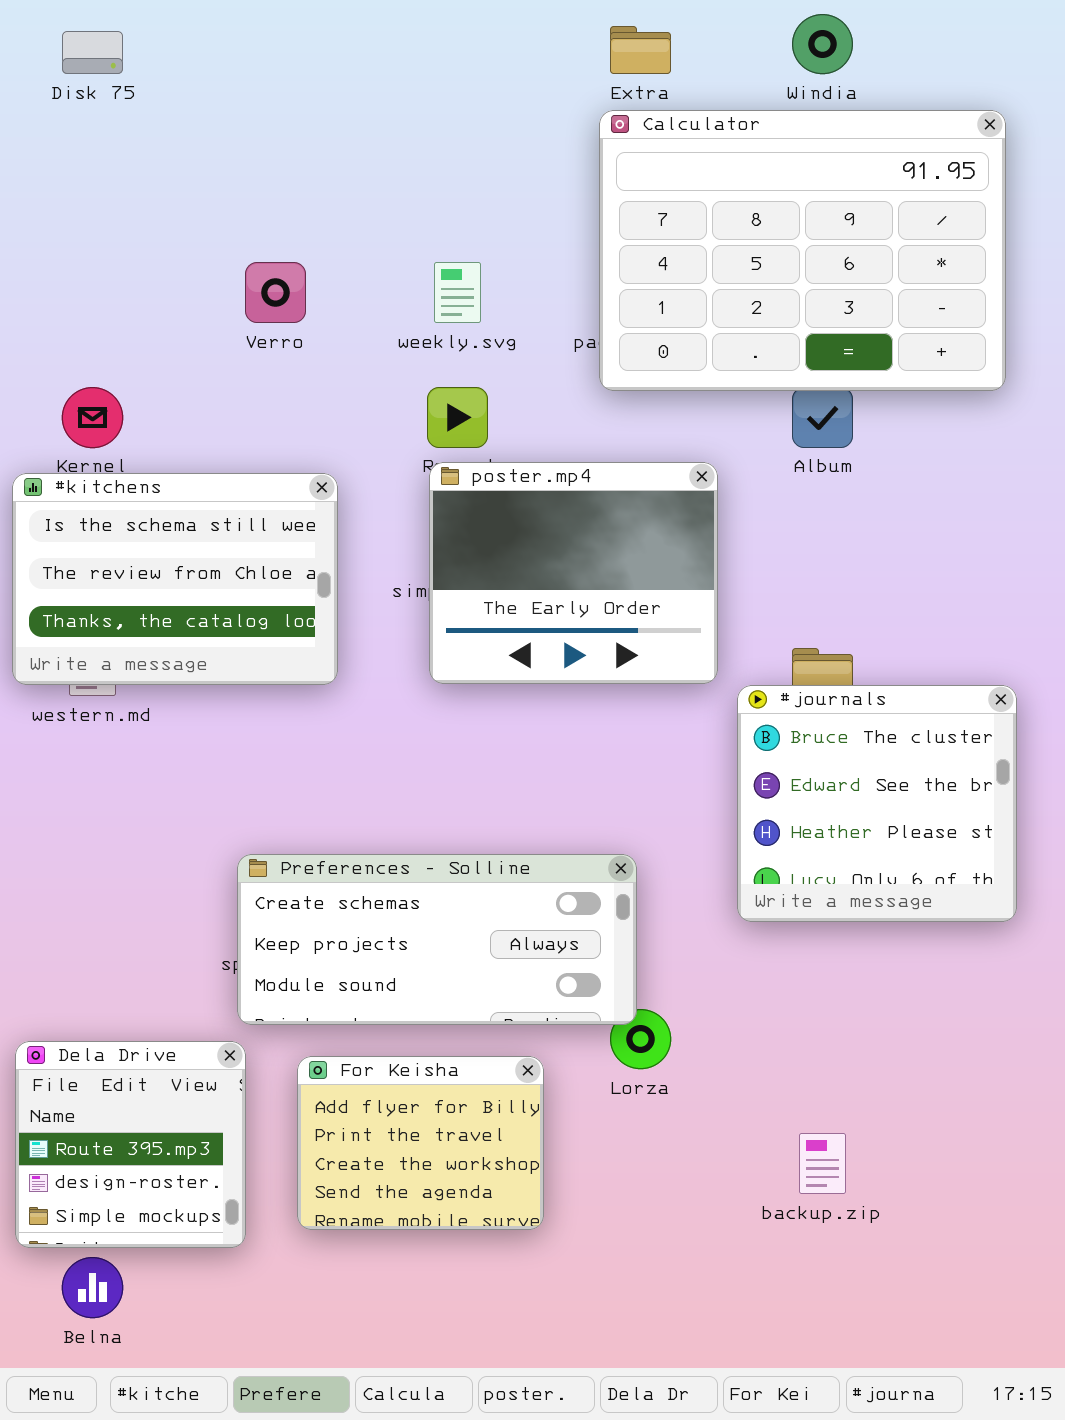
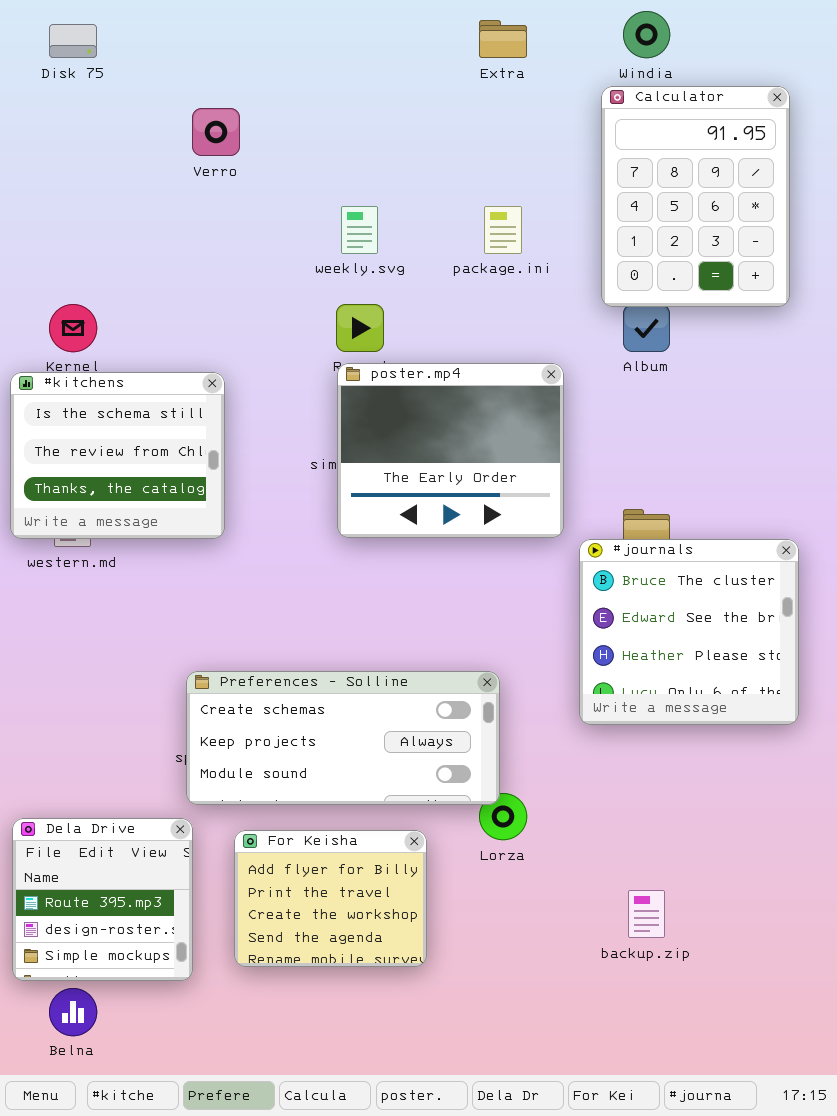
Calculator: [599,110,1006,391] -> [601,86,790,307], resized
Verro: [245,262,306,323] -> [192,108,240,156], moved
#kitchens: [12,473,338,685] -> [10,372,225,539], resized

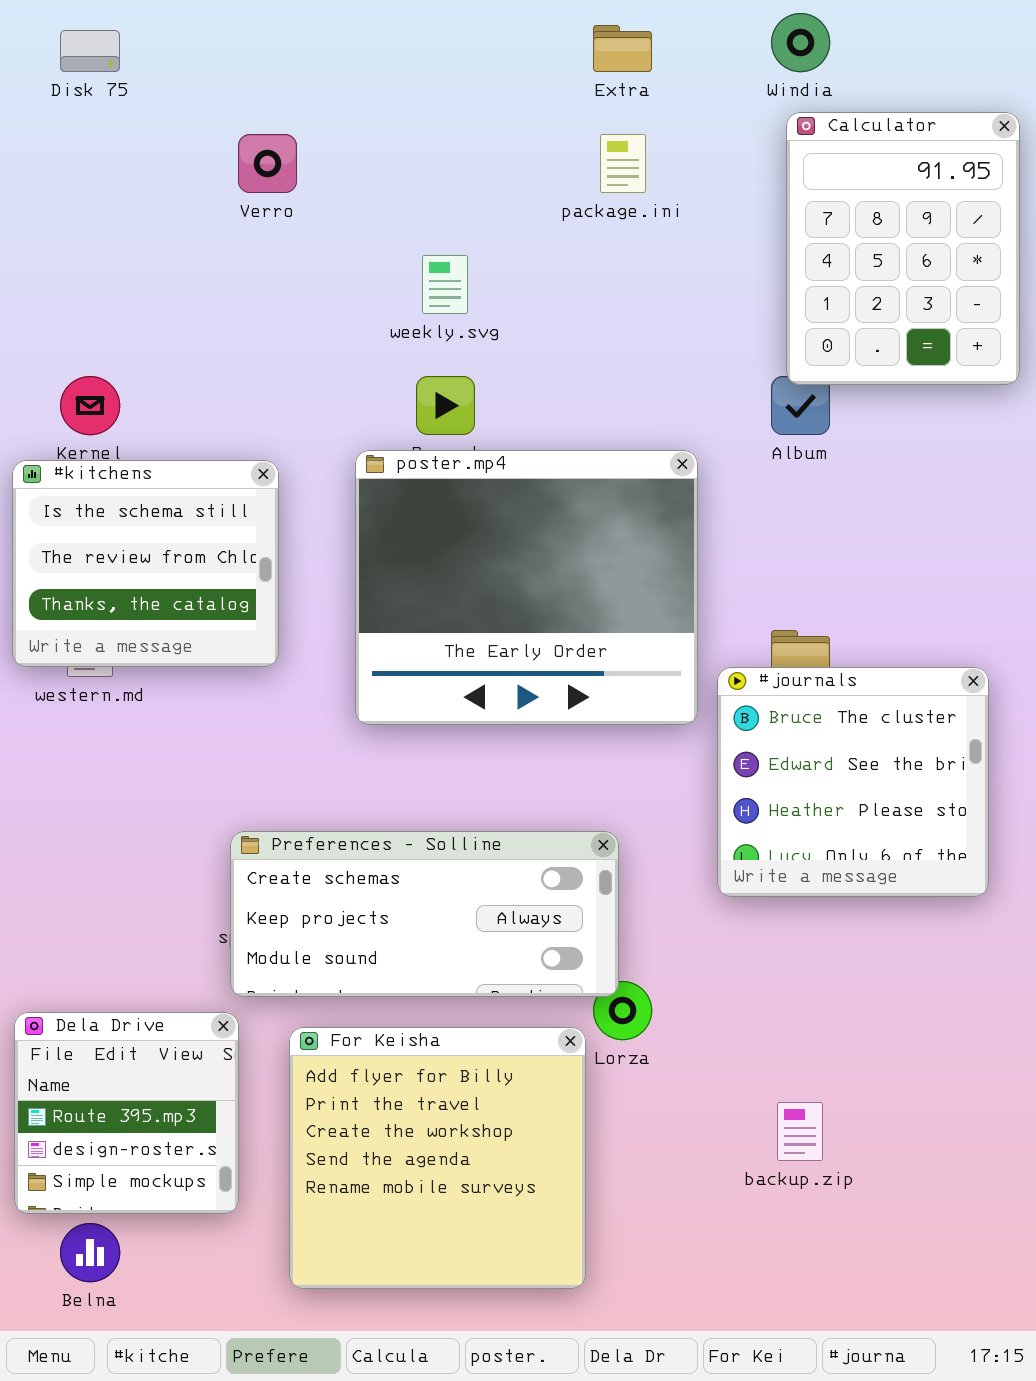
Calculator: [601,86,790,307] -> [786,112,1020,385], moved
package.ini: [484,206,522,254] -> [600,134,646,193], moved
poster.mp4: [337,363,564,538] -> [355,450,698,725], resized
For Keisha: [234,830,427,967] -> [289,1027,586,1289], resized

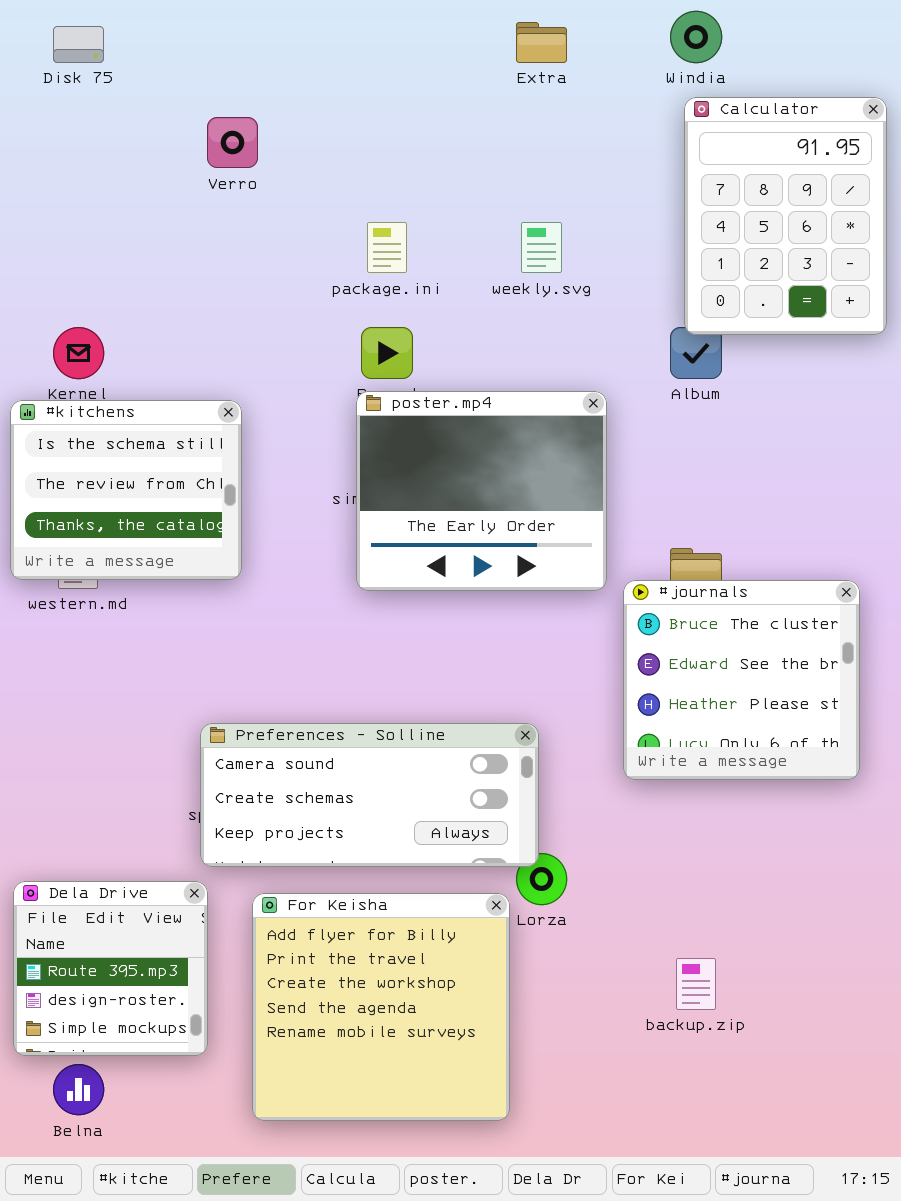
package.ini: [600,134,646,193] -> [367,222,407,273], moved
weekly.svg: [422,255,468,314] -> [521,222,562,273], moved
poster.mp4: [355,450,698,725] -> [356,391,607,591], resized
Preferences - Solline: [230,831,619,997] -> [200,723,539,867], scrolled up 1 row

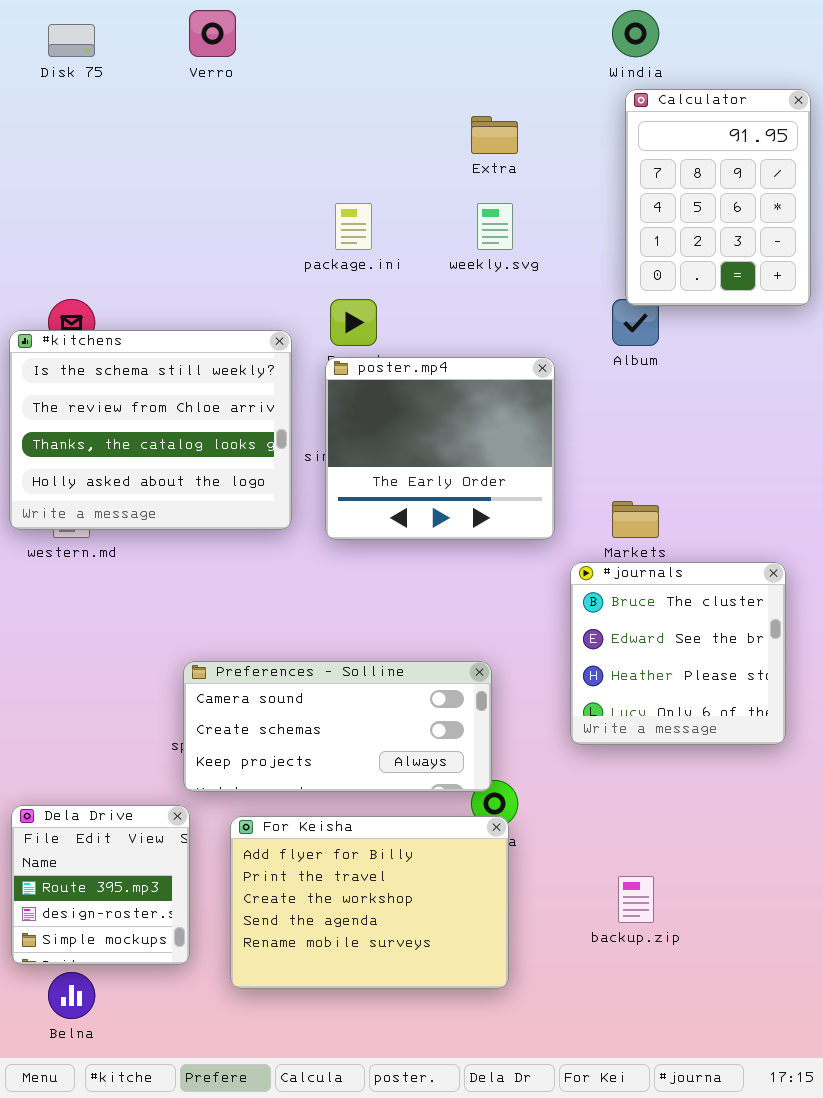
Extra: [516,22,567,63] -> [471,116,518,154], moved
Verro: [207,117,258,168] -> [189,10,236,57], moved
#kitchens: [10,400,242,580] -> [9,330,292,530], resized
#journals: [623,580,860,780] -> [570,562,786,745], moved
For Keisha: [252,893,510,1121] -> [230,816,509,989], resized

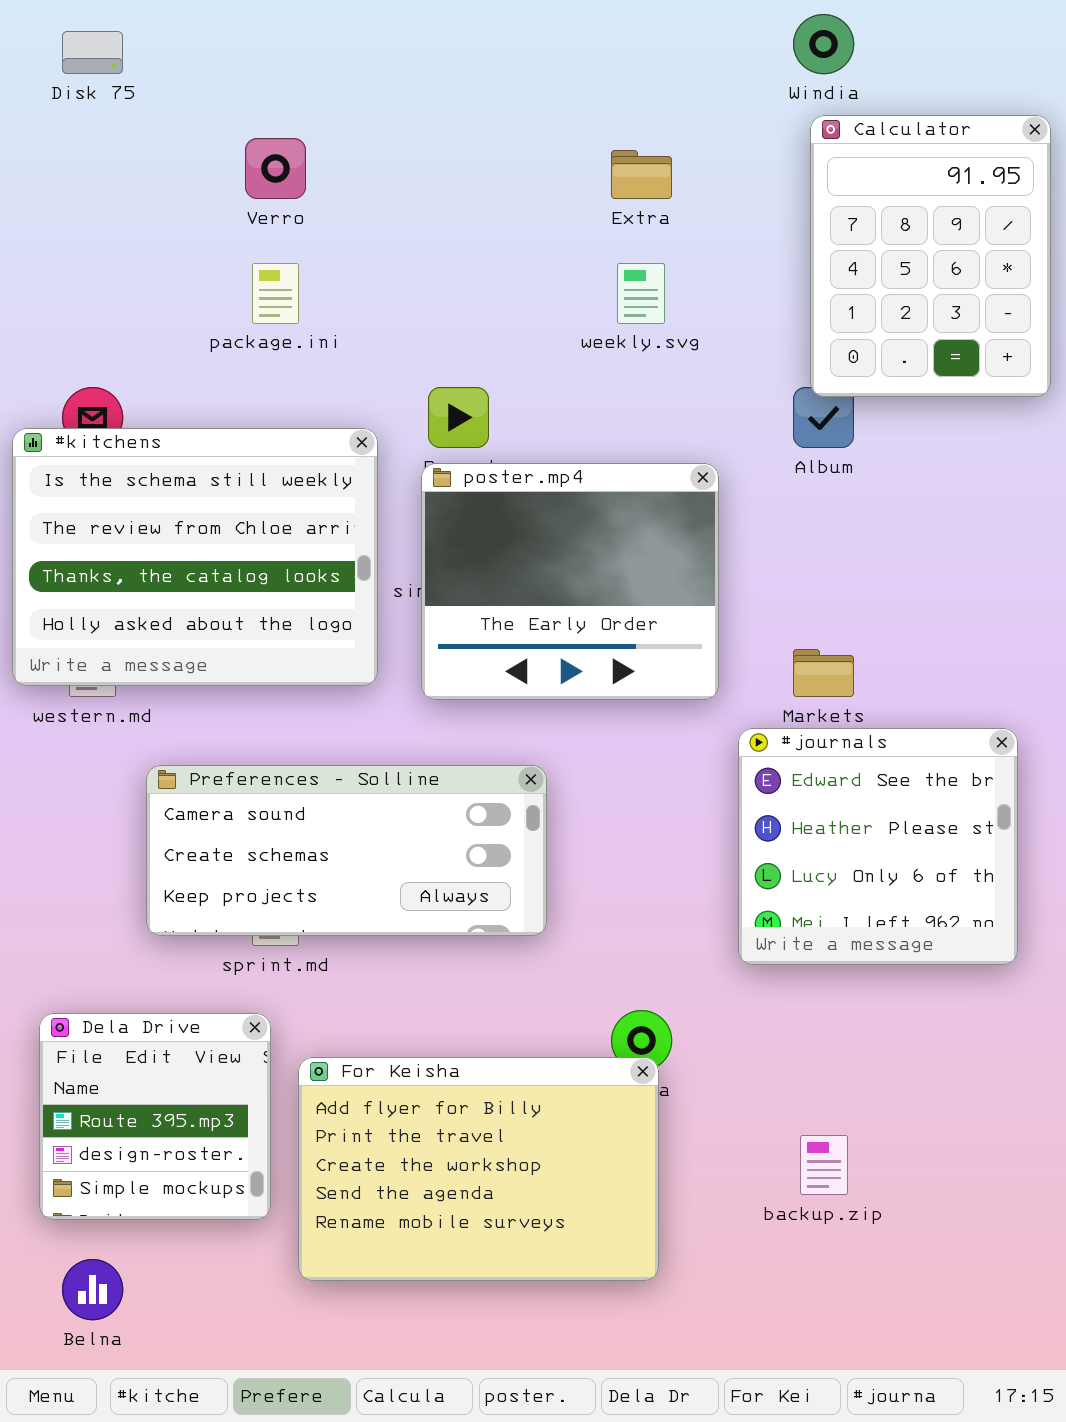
Verro: [189,10,236,57] -> [245,138,306,199], moved
package.ini: [335,203,372,250] -> [252,263,299,324], moved
#journals: [570,562,786,745] -> [738,728,1018,965], scrolled down 1 row
Preferences - Solline: [183,661,492,792] -> [146,765,547,936], moved
Dela Drive: [11,805,190,965] -> [39,1013,271,1220], moved

